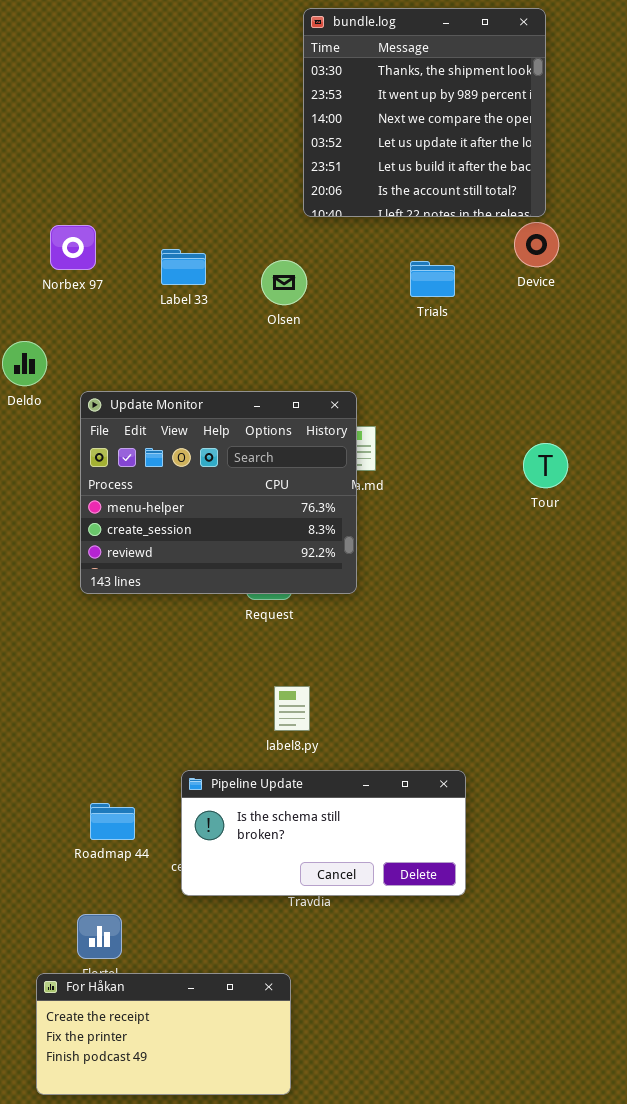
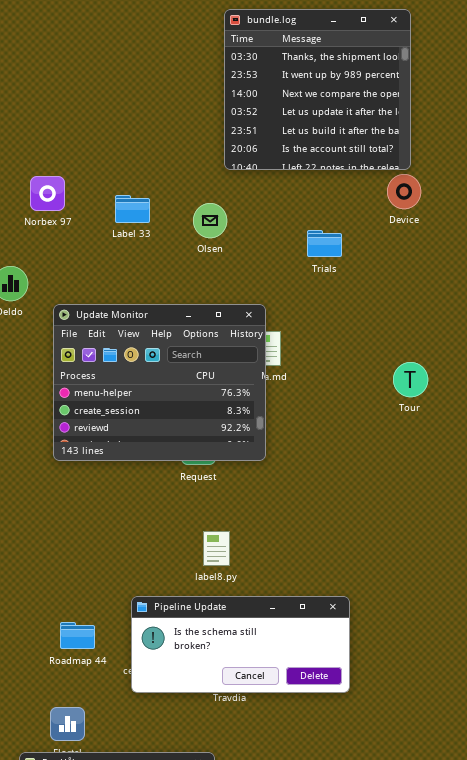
Trials: [410,261,455,297] -> [307,230,342,257], moved
Tour: [523,443,568,488] -> [393,362,428,397], moved

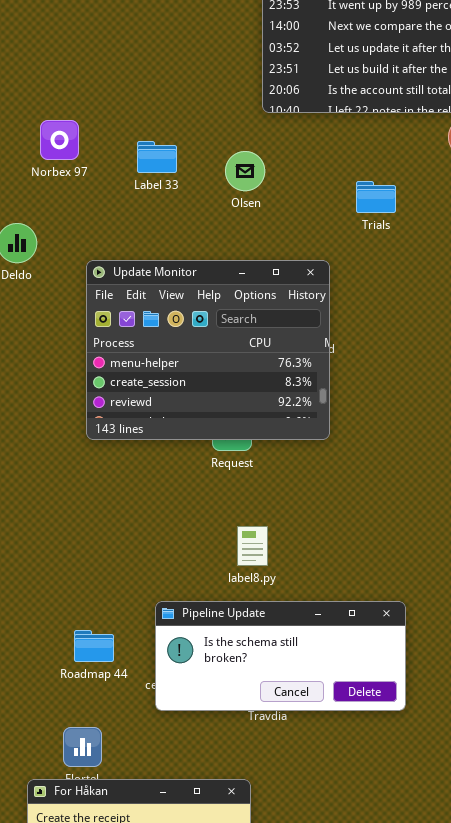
Update Monitor: [53,304,266,461] -> [86,260,330,440], moved

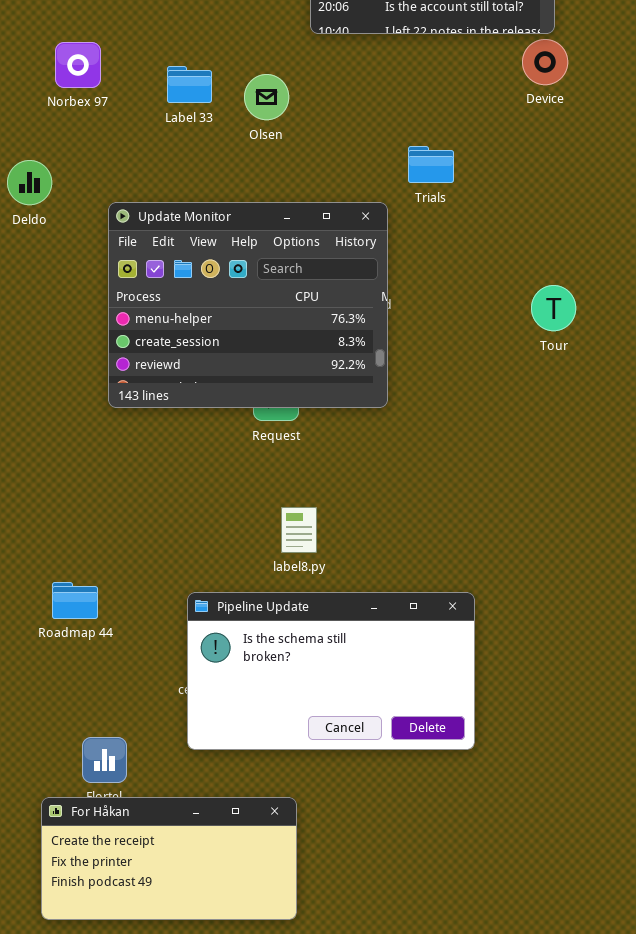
Olsen: [225,151,265,191] -> [244,74,289,120], moved
Trials: [356,181,396,213] -> [408,146,454,183], moved
Pipeline Update: [155,601,406,711] -> [187,592,475,750], resized
Roadmap 44: [74,630,114,662] -> [52,582,98,619], moved

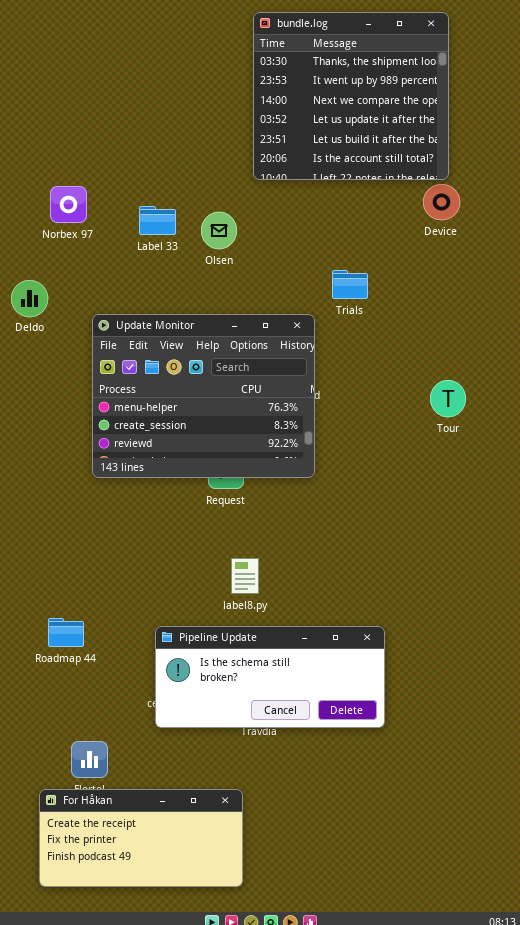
Pipeline Update: [187,592,475,750] -> [155,626,385,728], resized

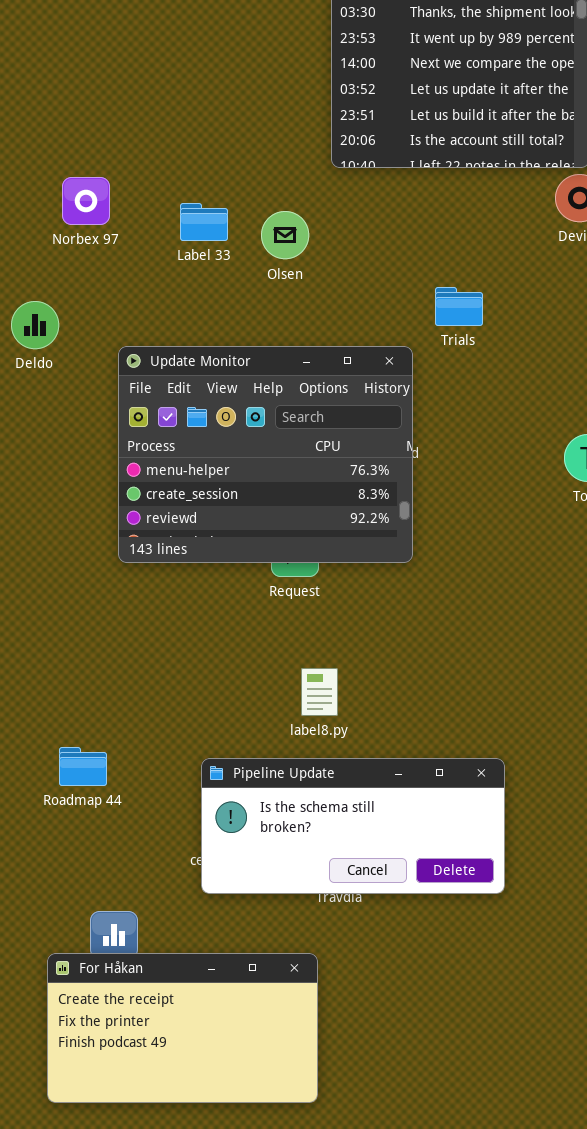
For Håkan: [39,789,243,887] -> [47,953,318,1103], resized

